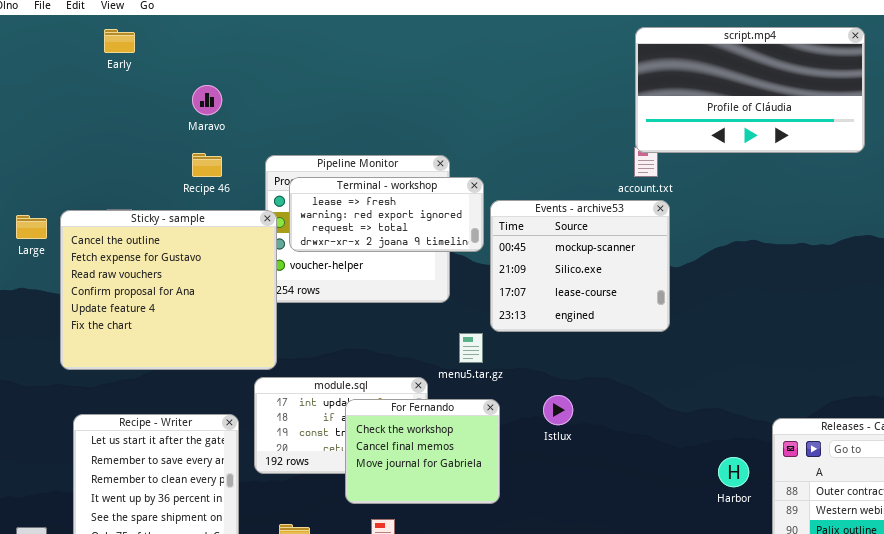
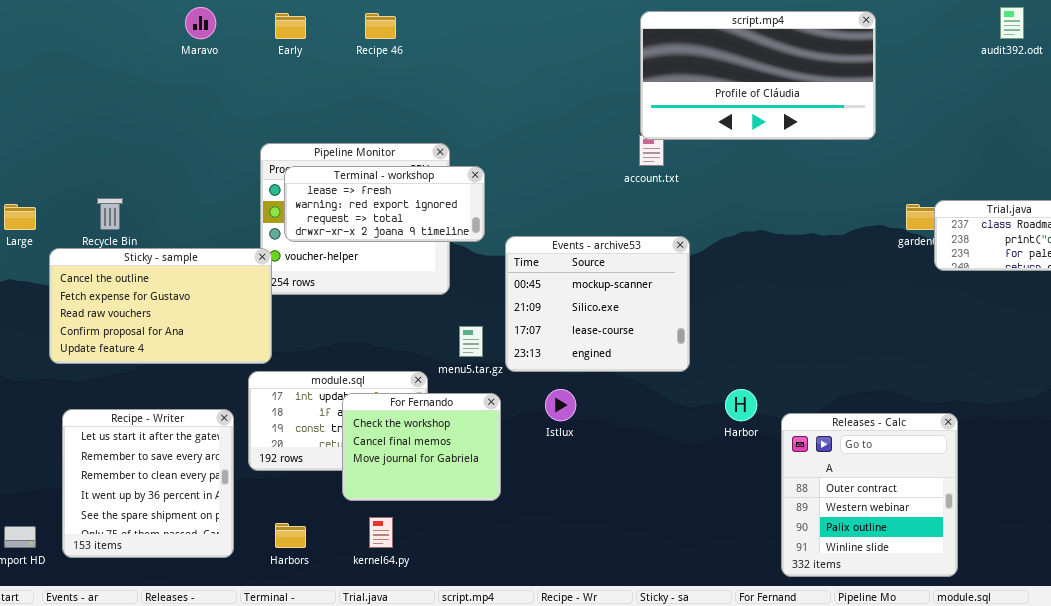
Early: [104,29,135,53] -> [275,13,306,39], moved
Maravo: [192,85,222,115] -> [185,7,216,39], moved
Recipe 46: [192,153,222,177] -> [365,13,396,39], moved
Events - archive53: [490,200,670,332] -> [505,236,690,372], moved
Sticky - sample: [60,210,277,370] -> [49,248,272,364], resized
Harbor: [718,457,749,487] -> [725,389,757,421], moved

